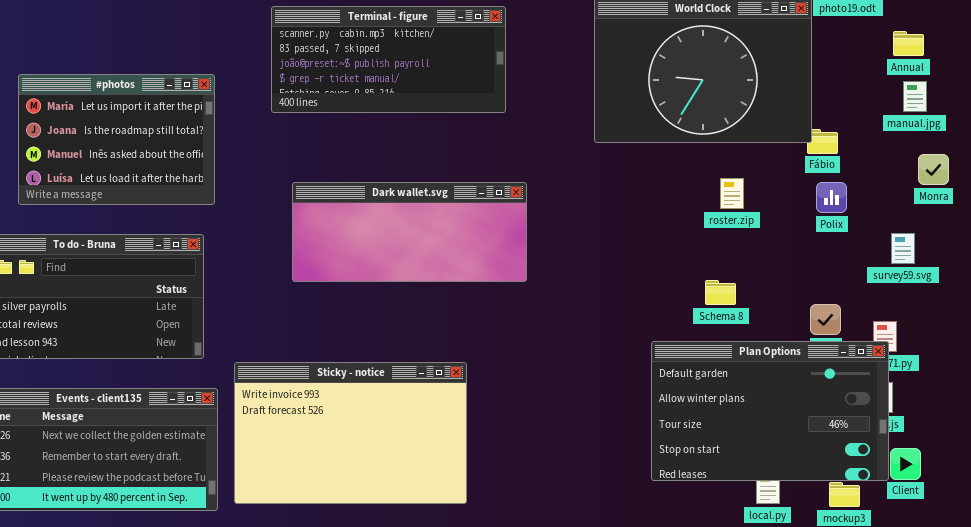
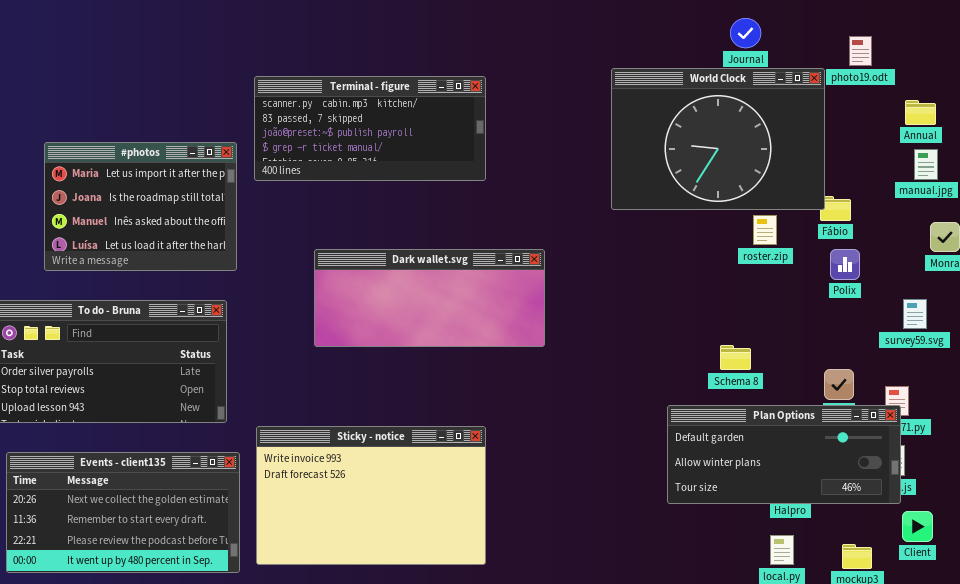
Terminal - figure: [271,6,506,113] -> [254,76,486,181], moved
roster.zip: [720,178,744,209] -> [753,215,777,245], moved
Plan Options: [651,341,889,481] -> [667,405,901,504], resized

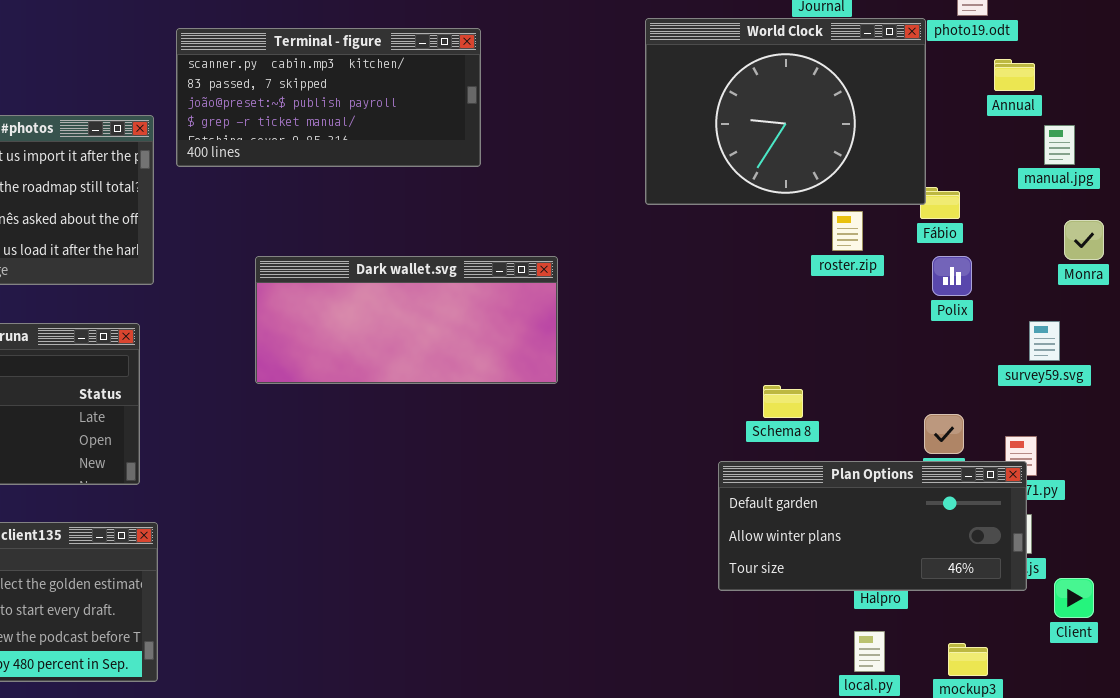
Annual: [905,100,936,125] -> [994,59,1035,91], moved
Schema 8: [720,345,751,370] -> [763,385,803,418], moved
Sticky - notice: [256,426,486,565] -> none, closed
Client: [902,511,933,542] -> [1054,578,1094,618], moved

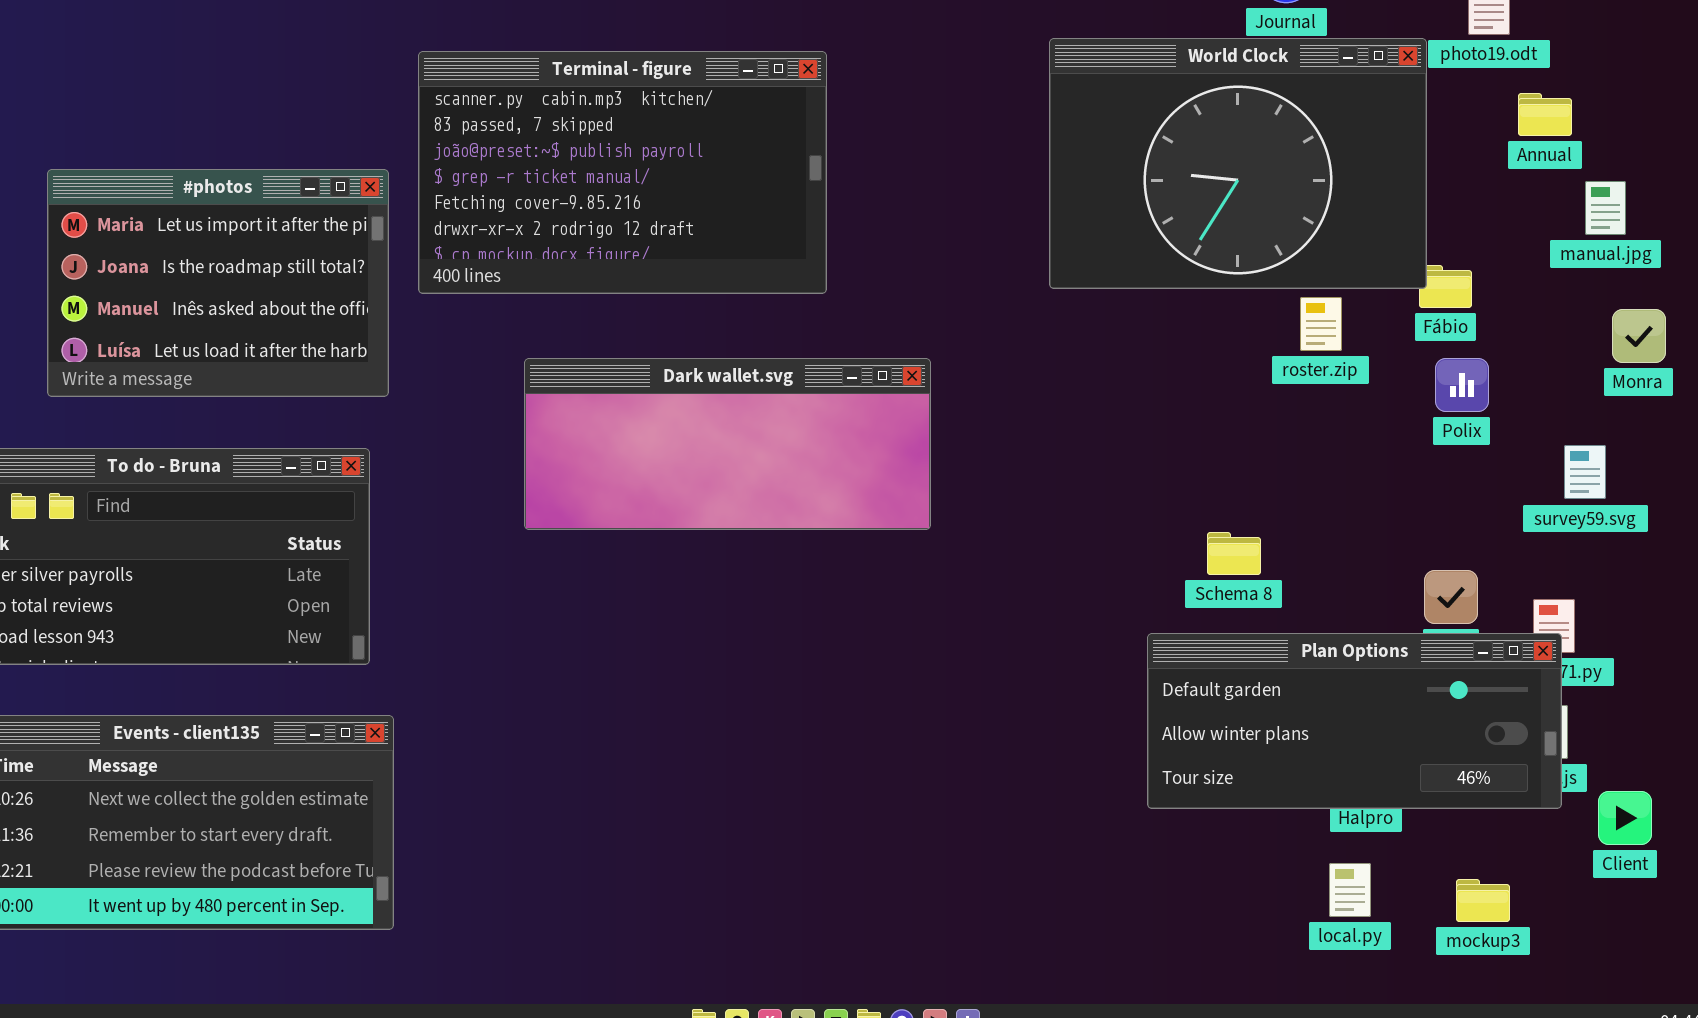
Terminal - figure: [176,28,481,167] -> [418,51,827,294], resized

